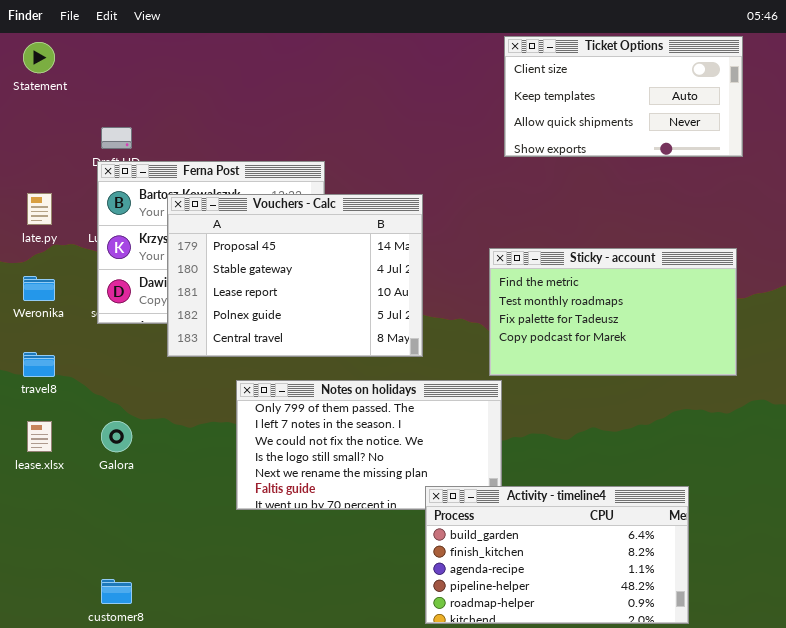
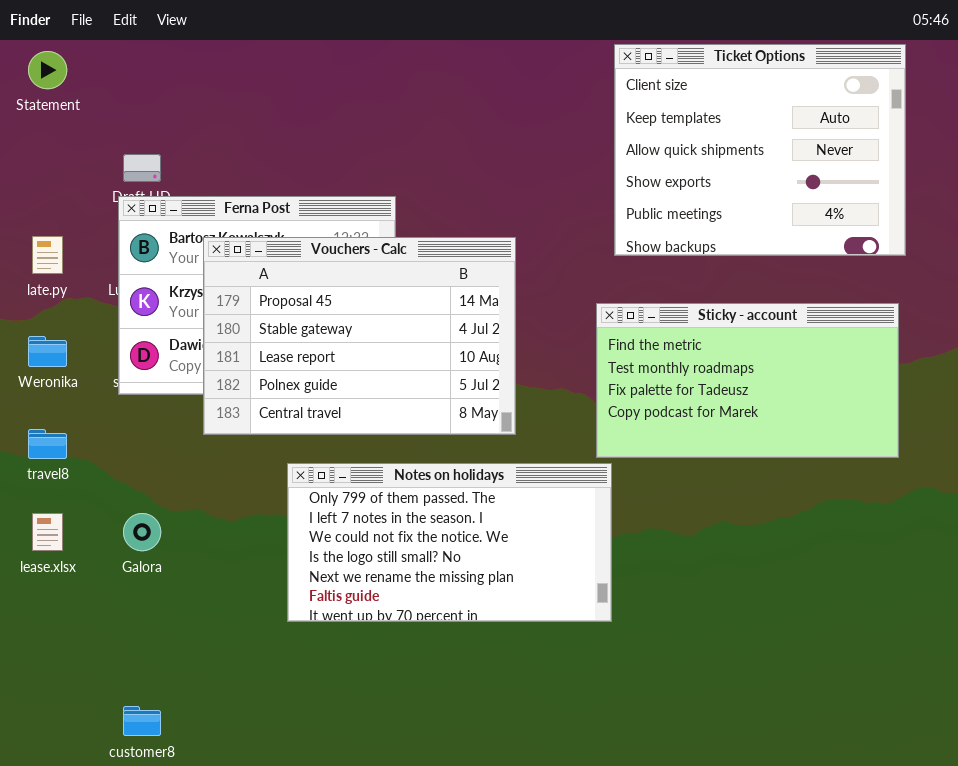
Ticket Options: [504,36,743,157] -> [614,44,906,256], resized
Activity - timeline4: [425,486,689,624] -> none, closed

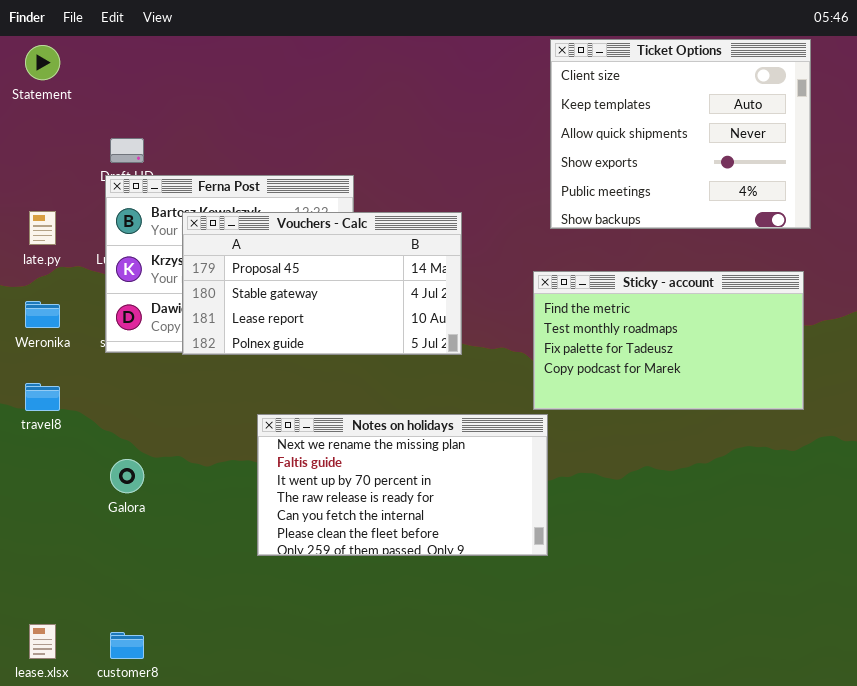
Vouchers - Calc: [203,237,516,435] -> [182,212,462,355], resized
Notes on holidays: [287,463,612,622] -> [257,414,548,556], scrolled down 4 rows
lease.xlsx: [32,513,63,551] -> [29,624,56,659], moved

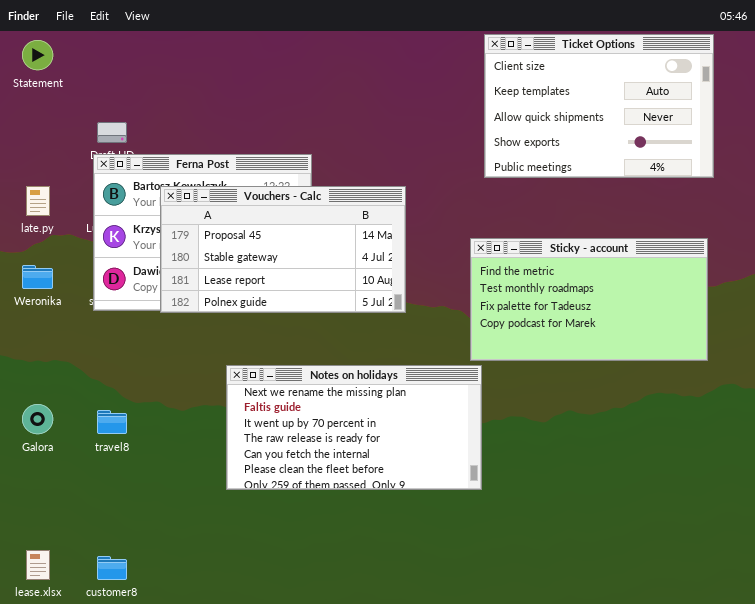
Ticket Options: [550,39,811,229] -> [484,34,714,178], resized
travel8: [25,383,60,411] -> [97,410,127,434], moved
Galora: [110,459,144,493] -> [22,404,53,434], moved

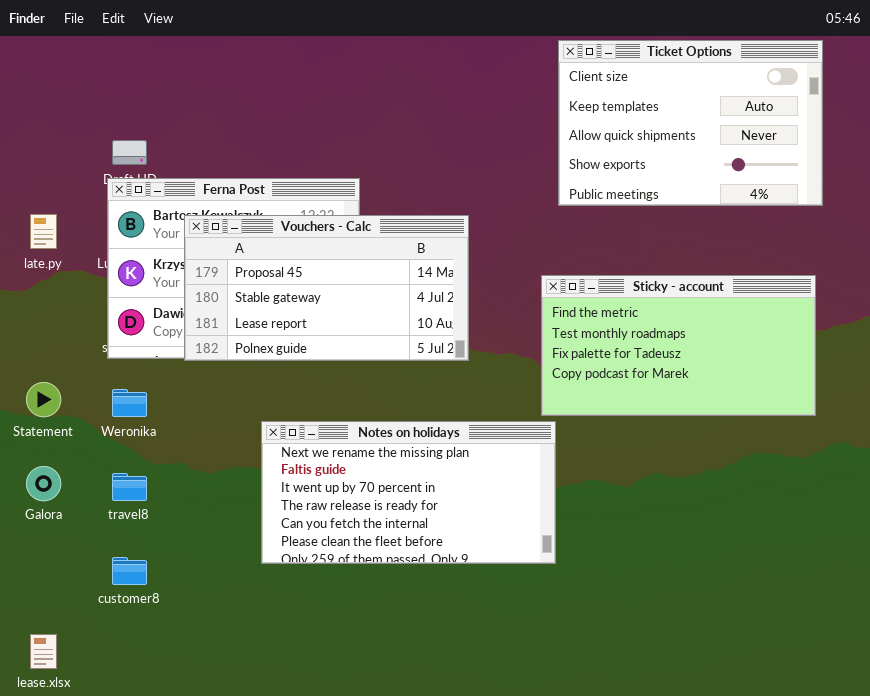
Statement: [22,40,53,70] -> [26,382,61,417], moved
Weronika: [22,265,53,289] -> [112,389,147,417], moved
customer8: [97,556,127,580] -> [112,557,147,585], moved

